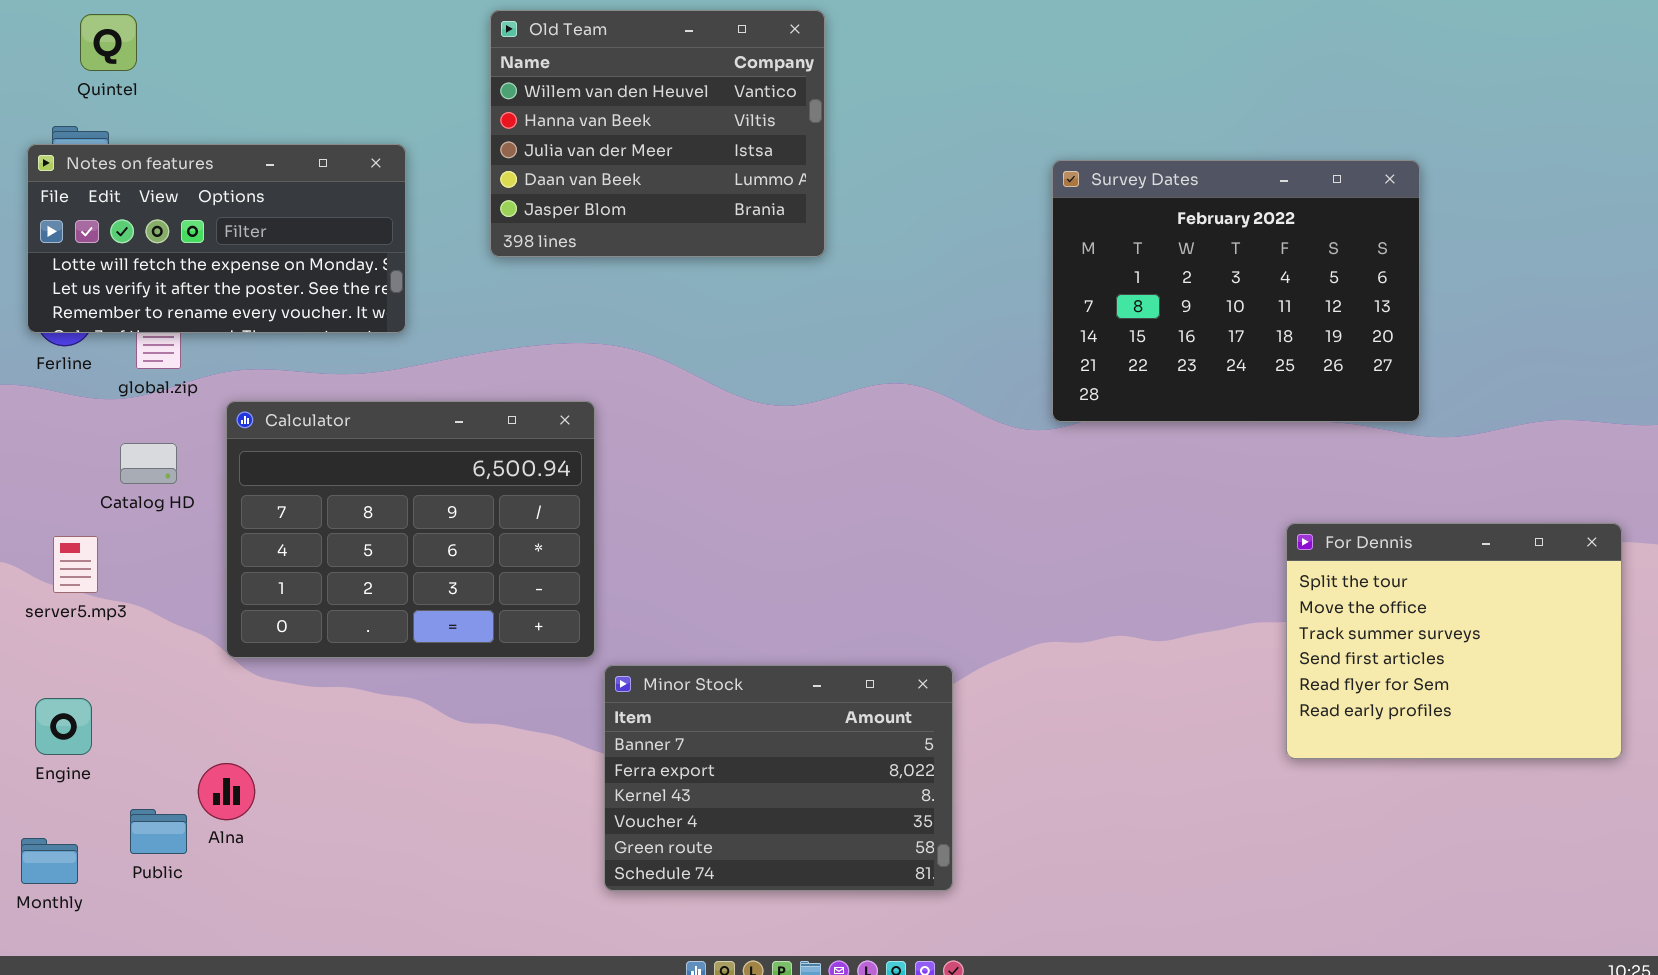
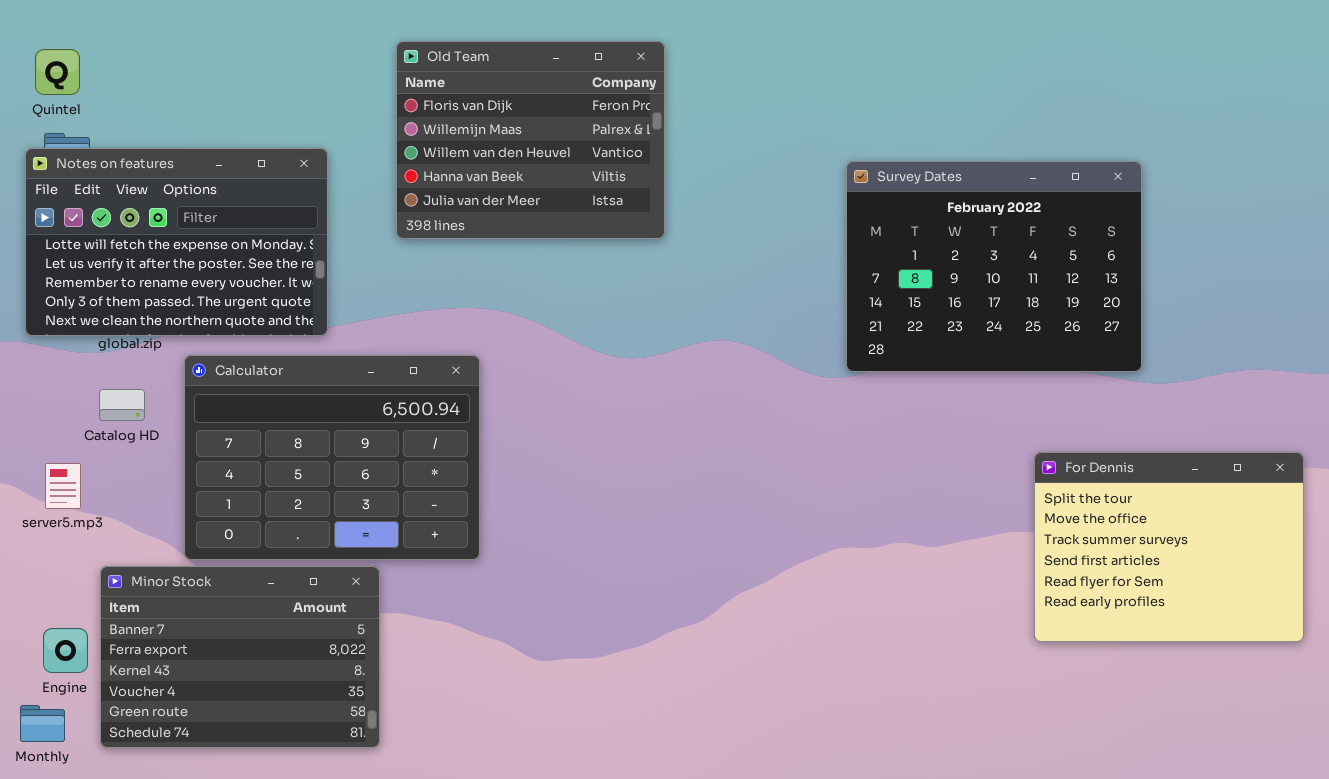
Old Team: [490,10,825,257] -> [396,41,665,239], scrolled up 2 rows
Quintel: [80,14,137,71] -> [35,49,80,95], moved
Notes on features: [27,144,406,333] -> [25,148,328,336], resized
Minor Stock: [604,665,953,891] -> [100,566,380,748], moved
Engine: [35,698,92,755] -> [43,628,88,673], moved

